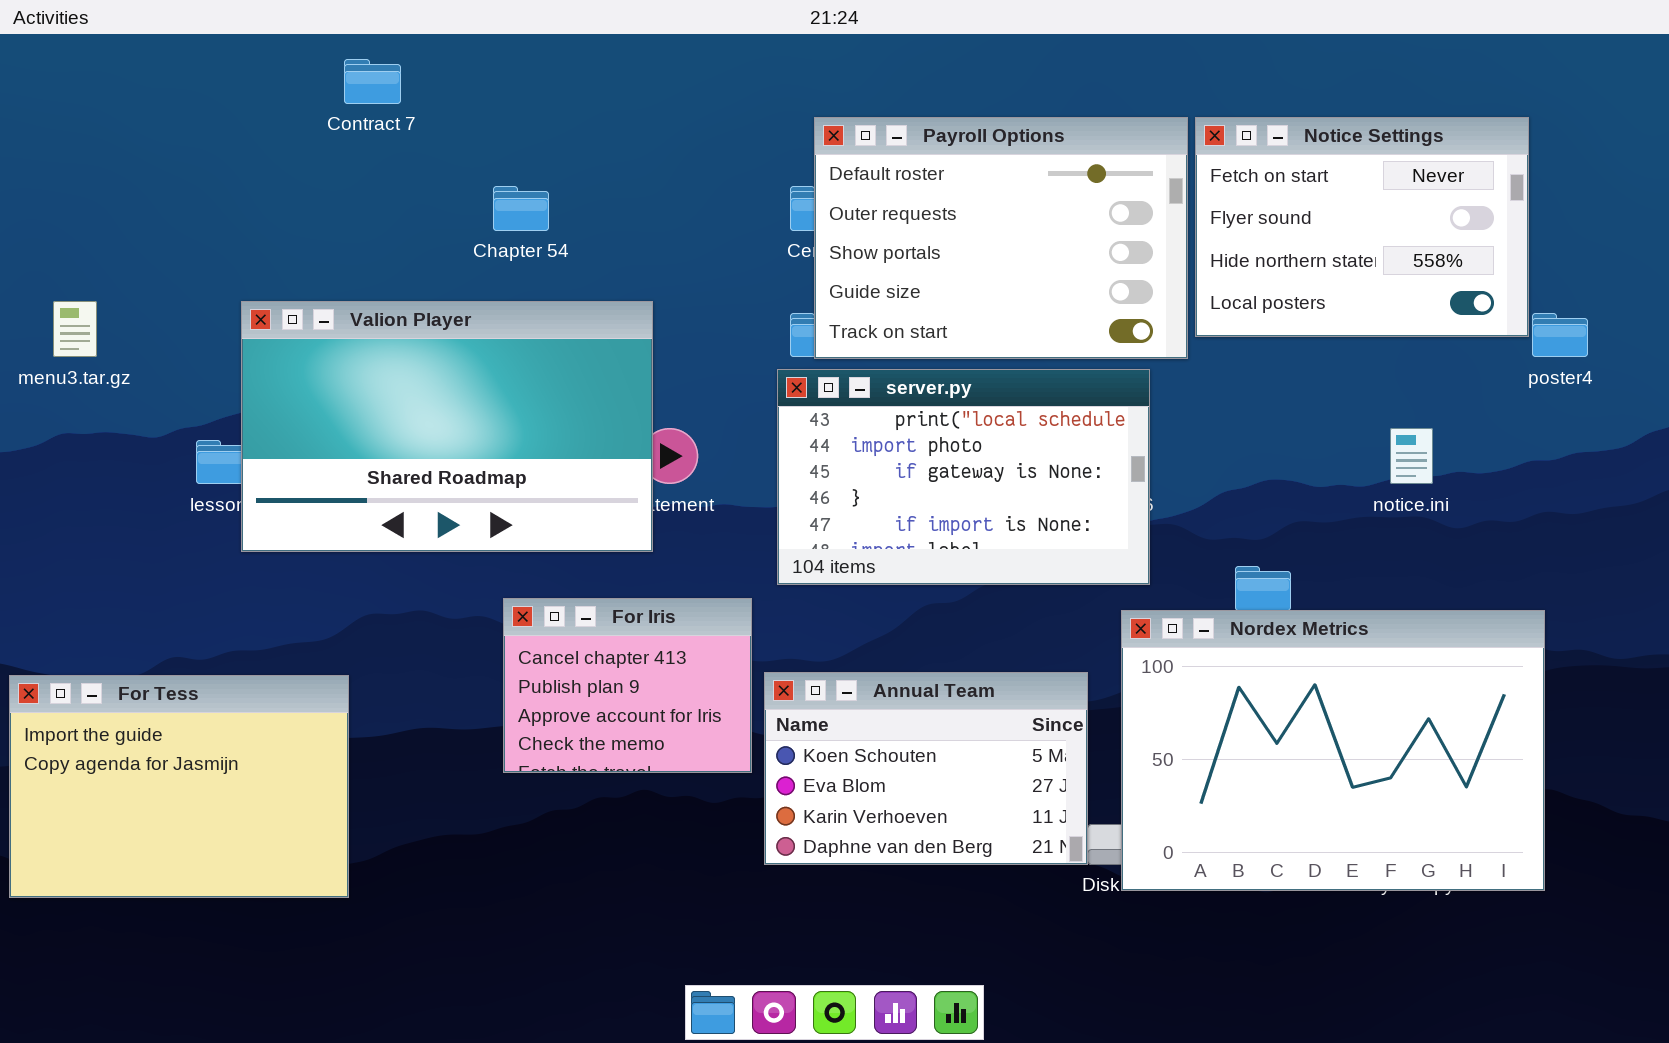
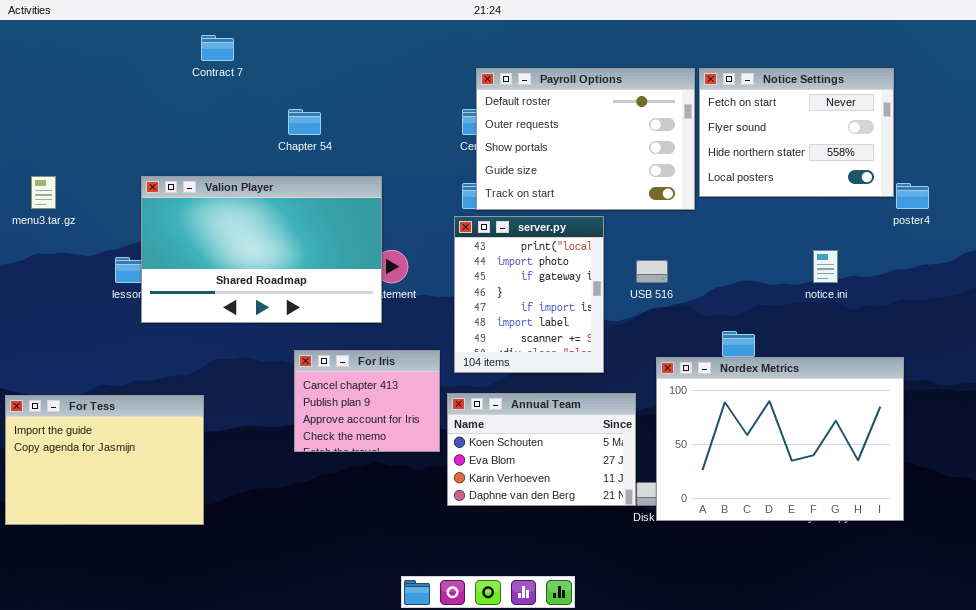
server.py: [777,369,1150,585] -> [454,216,604,373], resized

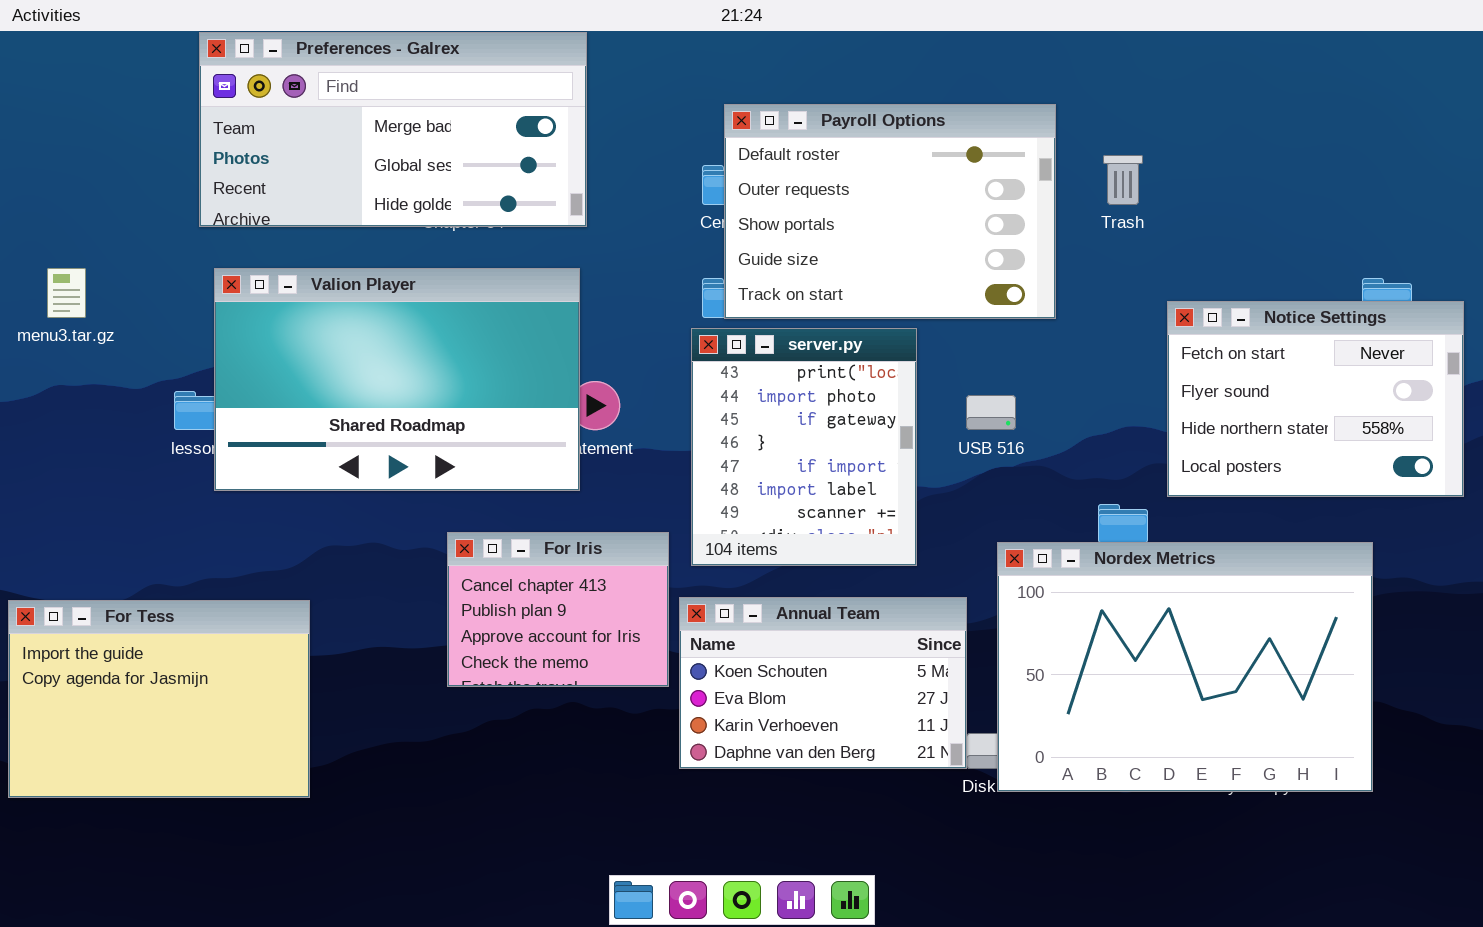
Preferences - Galrex: none -> [199,32,587,227], opened
Notice Settings: [699,68,894,197] -> [1167,301,1464,497], moved

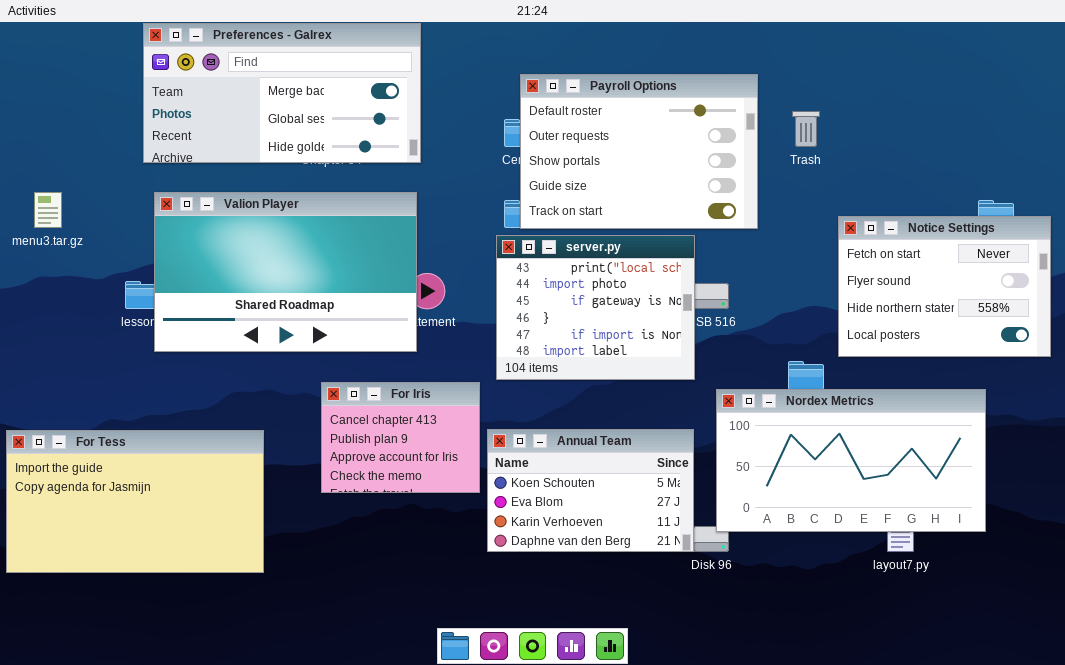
server.py: [691,328,917,566] -> [496,235,695,380], resized
Nordex Metrics: [997,542,1373,792] -> [716,389,986,532], resized
For Tess: [8,600,310,798] -> [6,430,264,573], resized

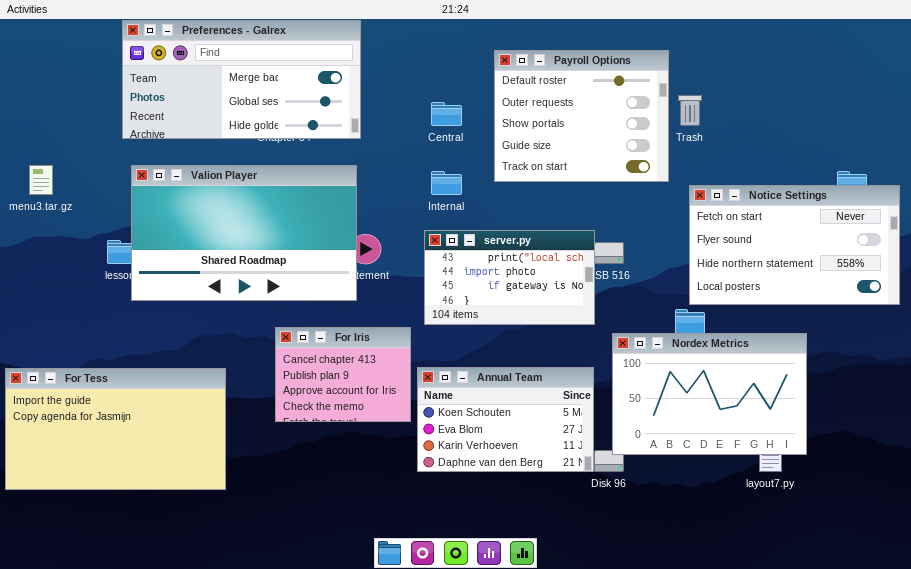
Payroll Options: [520,74,758,229] -> [494,50,669,182], moved, resized
Notice Settings: [838,216,1051,357] -> [689,185,900,305], resized
server.py: [496,235,695,380] -> [424,230,595,325], resized
Nordex Metrics: [716,389,986,532] -> [612,333,807,455], resized

